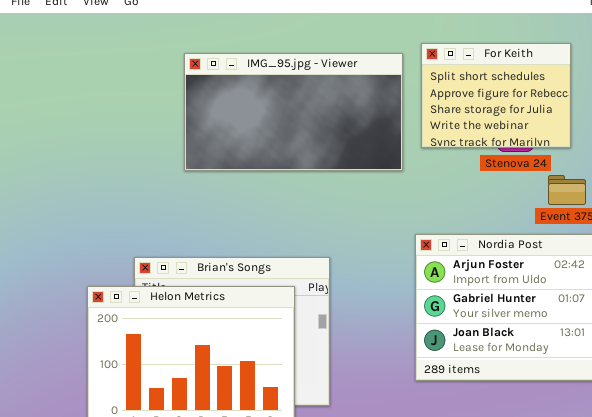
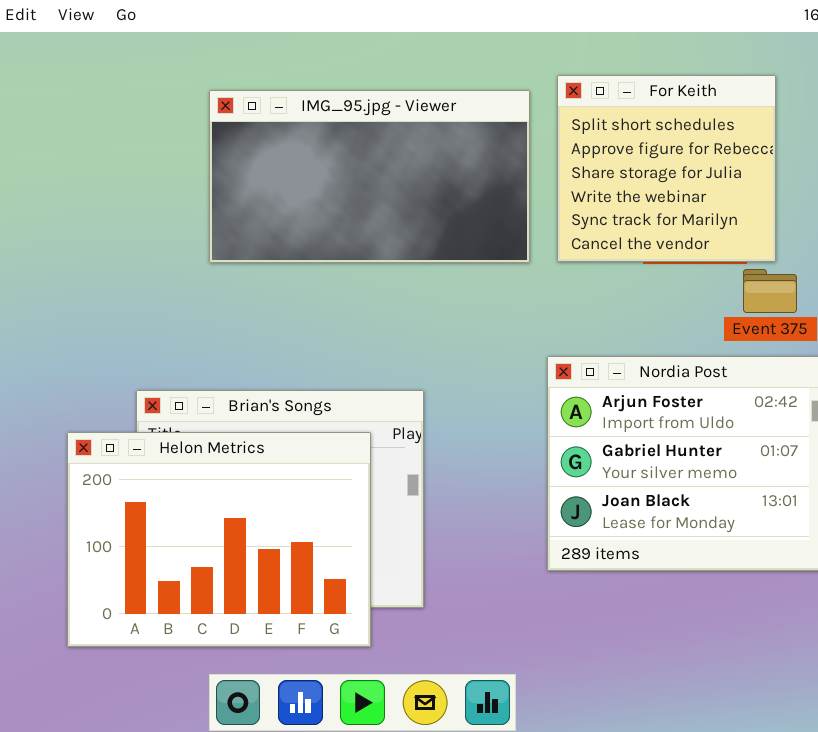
For Keith: [421,43,571,148] -> [557,75,776,262], resized

